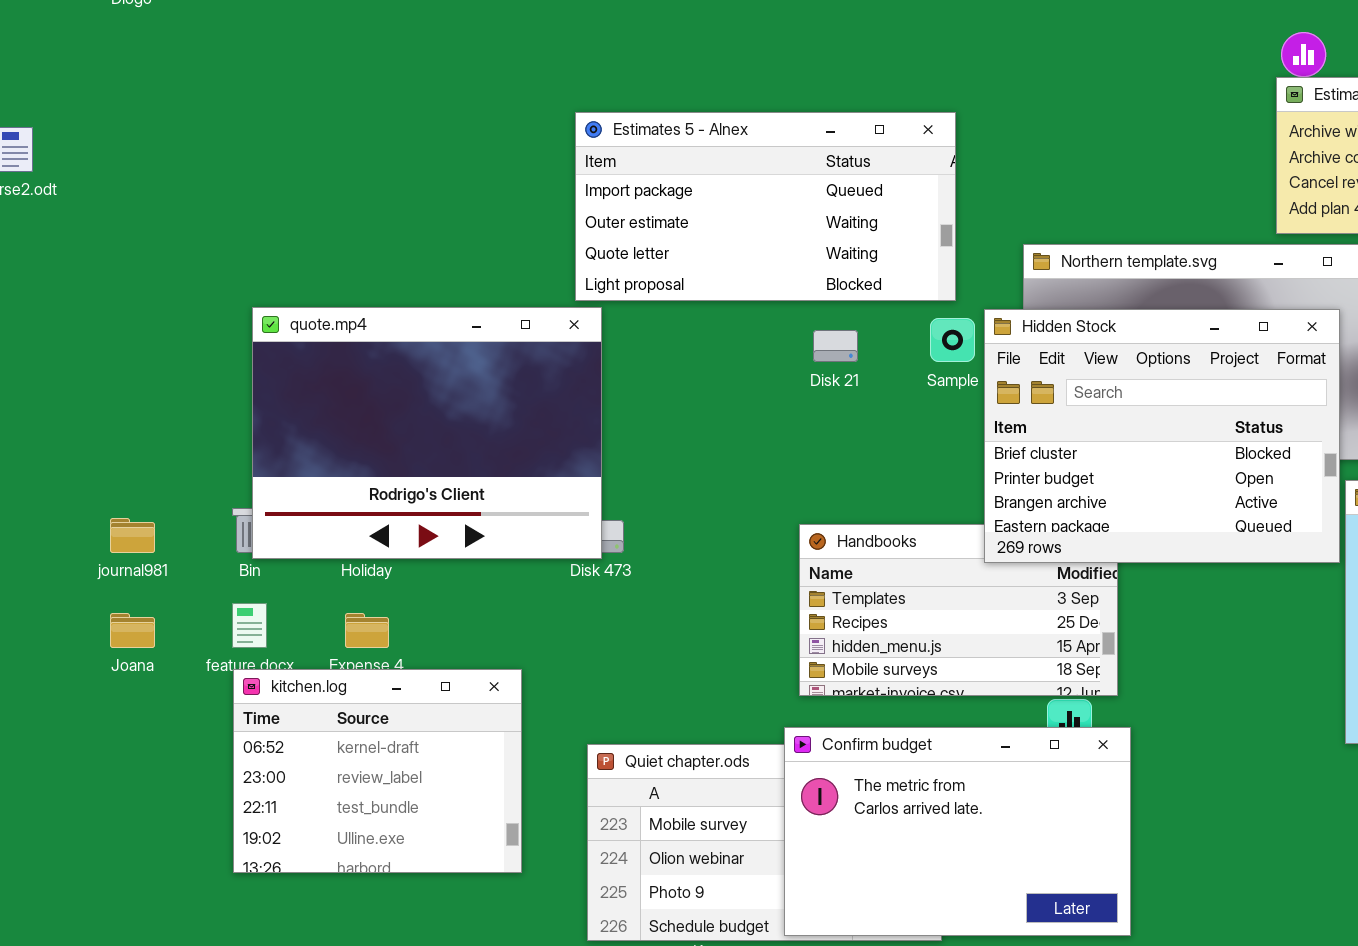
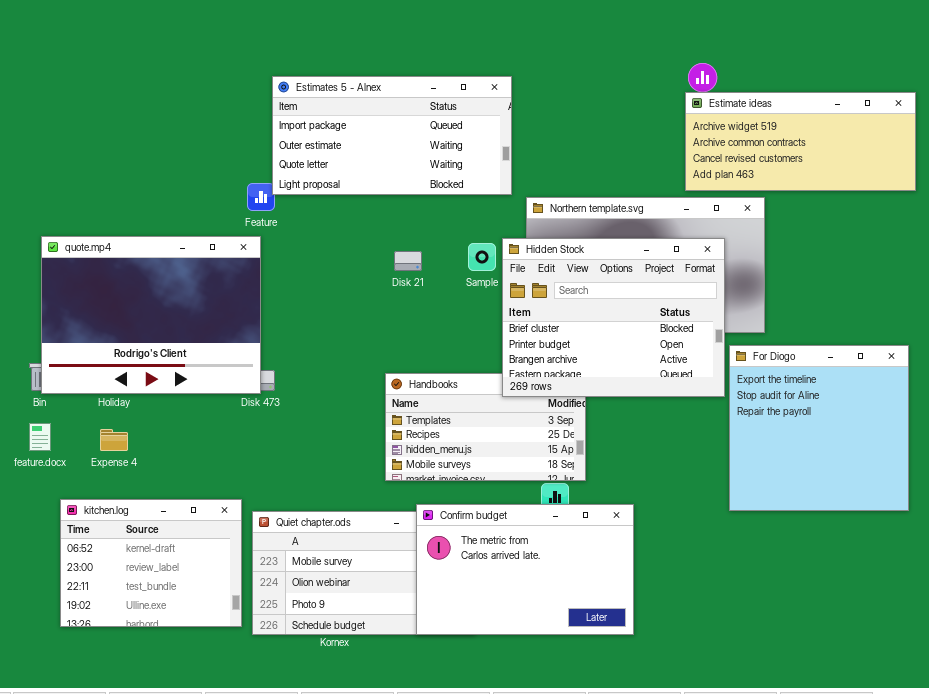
Estimates 5 - Alnex: [575,112,956,301] -> [272,76,512,195], moved
kitchen.log: [233,669,522,873] -> [60,499,242,627], moved
Confirm budget: [784,727,1131,936] -> [416,504,634,635], moved

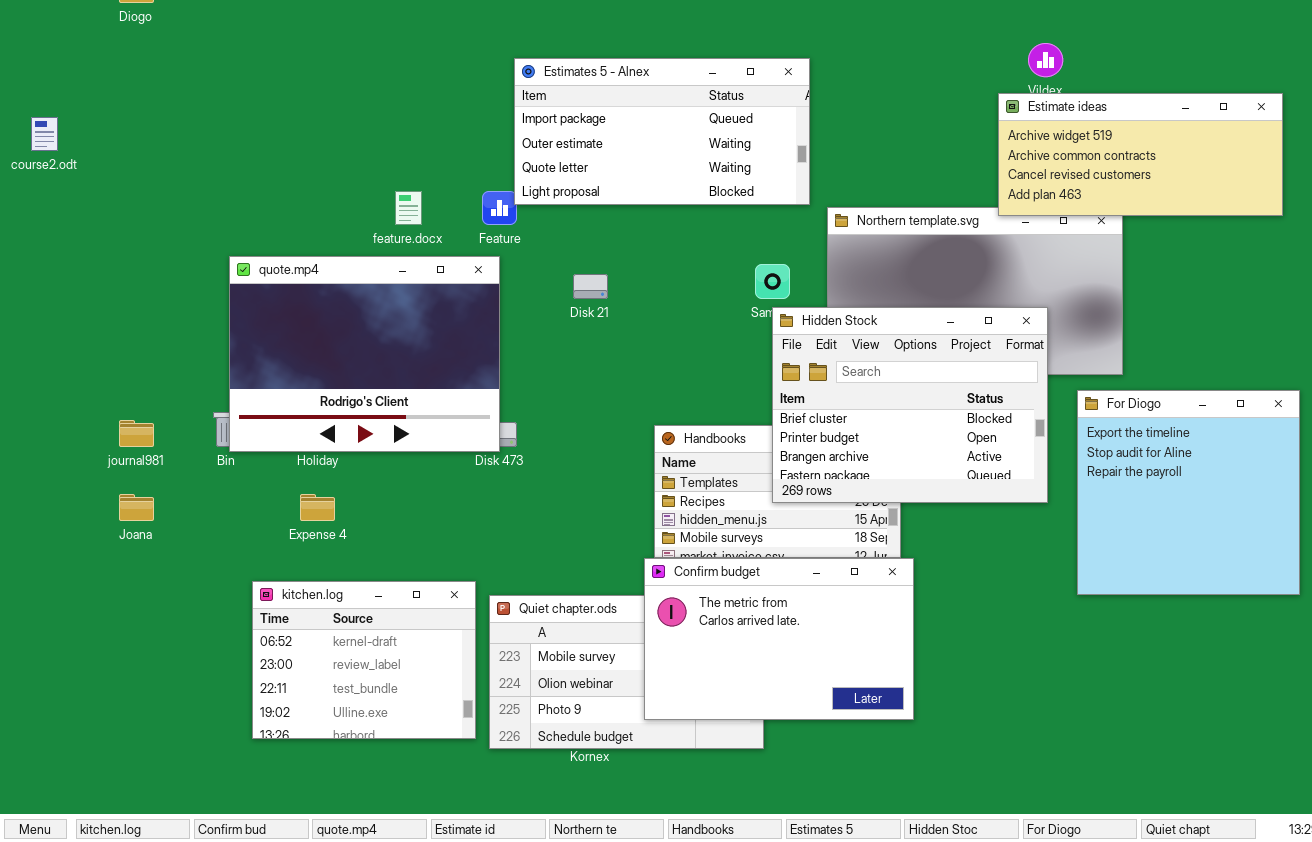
Estimate ideas: [685,92,916,191] -> [998,93,1283,216], moved
Hidden Stock: [502,238,725,397] -> [772,307,1048,503], moved
Disk 21: [394,251,422,271] -> [573,274,608,299], moved
feature.docx: [29,423,51,451] -> [395,191,422,225], moved
Confirm budget: [416,504,634,635] -> [644,558,914,720], moved

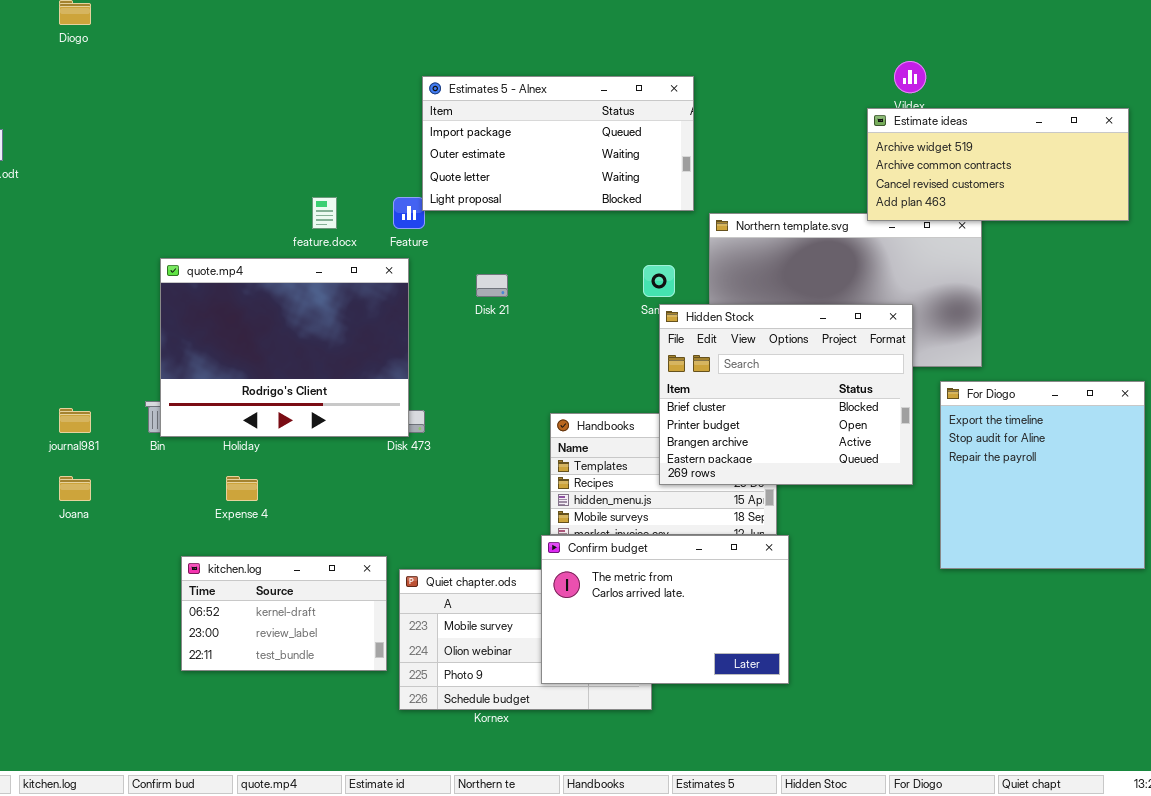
kitchen.log: [252,581,476,739] -> [181,556,387,671], resized

